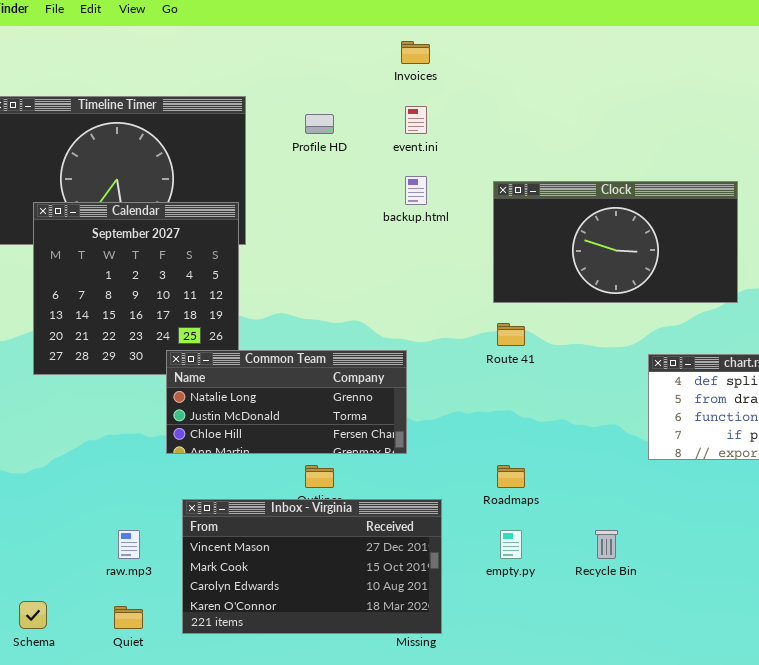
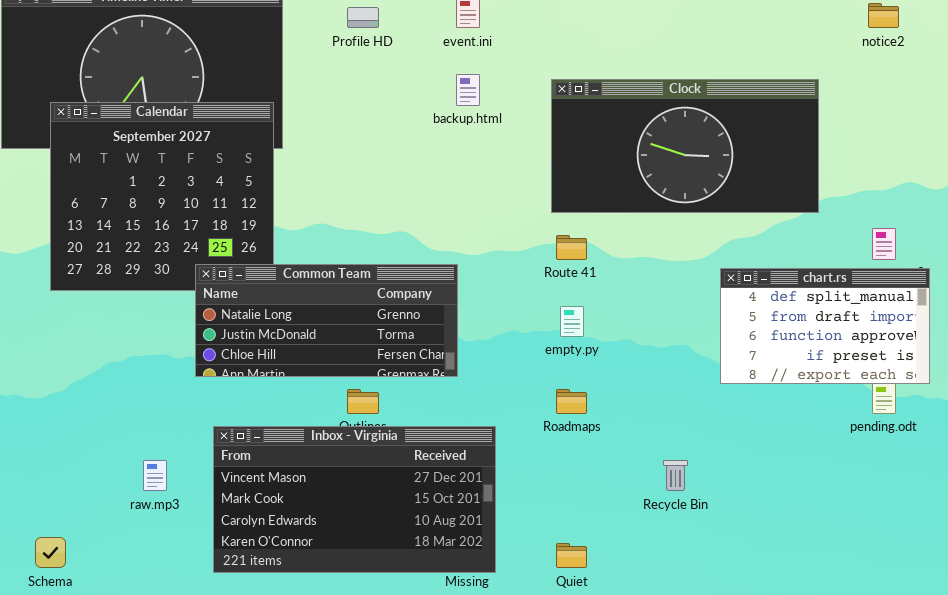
empty.py: [500,530,522,559] -> [560,306,584,337], moved
Quiet: [114,606,143,629] -> [556,543,587,568], moved

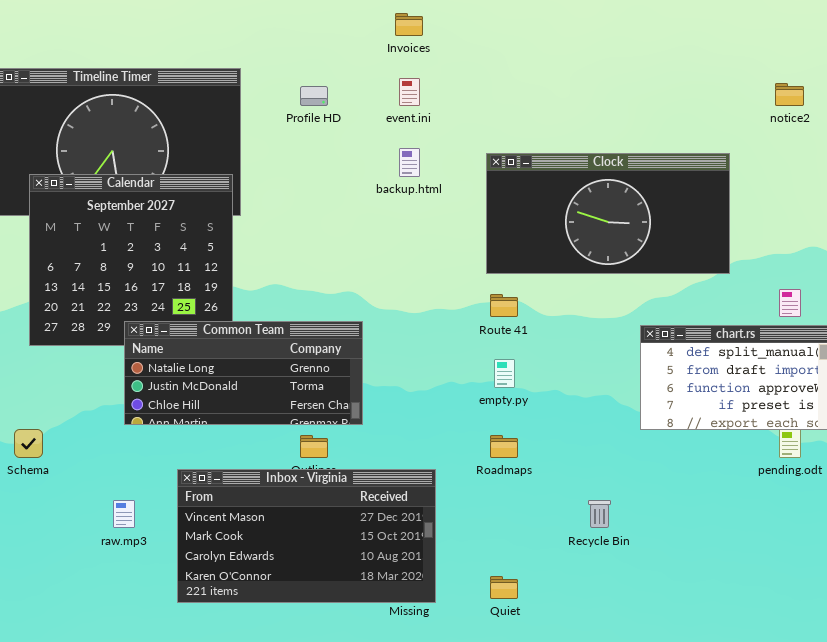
Common Team: [195,264,458,377] -> [124,321,363,425], moved
Schema: [35,537,66,568] -> [14,429,43,458], moved

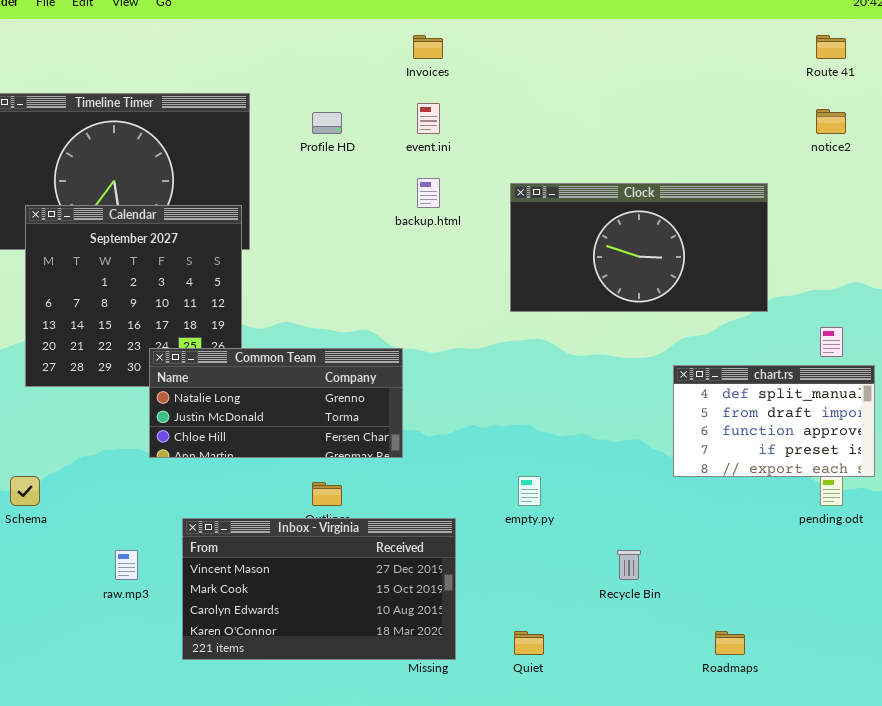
Route 41: [490,294,518,317] -> [816,35,846,59], moved
Common Team: [124,321,363,425] -> [149,348,403,458], moved
empty.py: [494,359,515,388] -> [518,476,541,506], moved
Roadmaps: [490,435,518,458] -> [715,631,745,655], moved

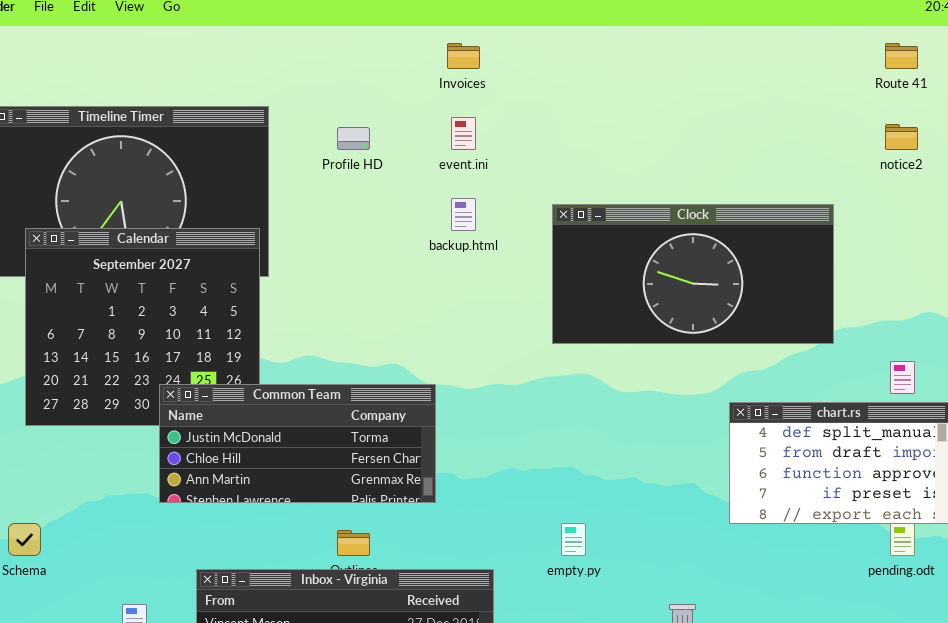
Common Team: [149,348,403,458] -> [159,384,436,503], scrolled down 1 row

